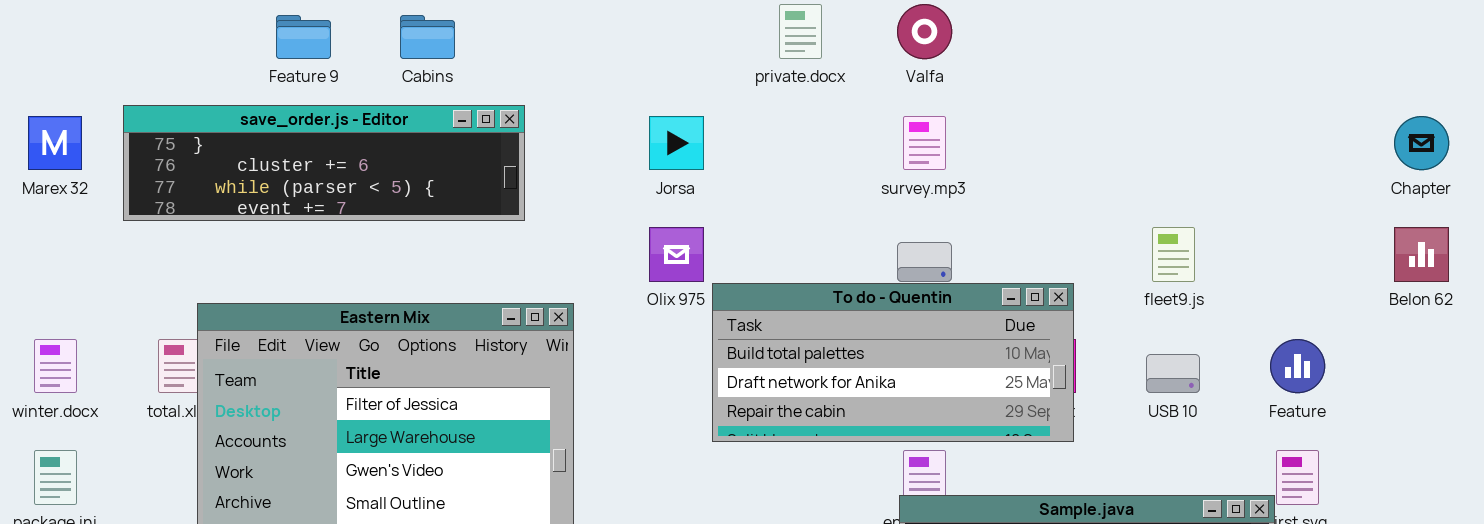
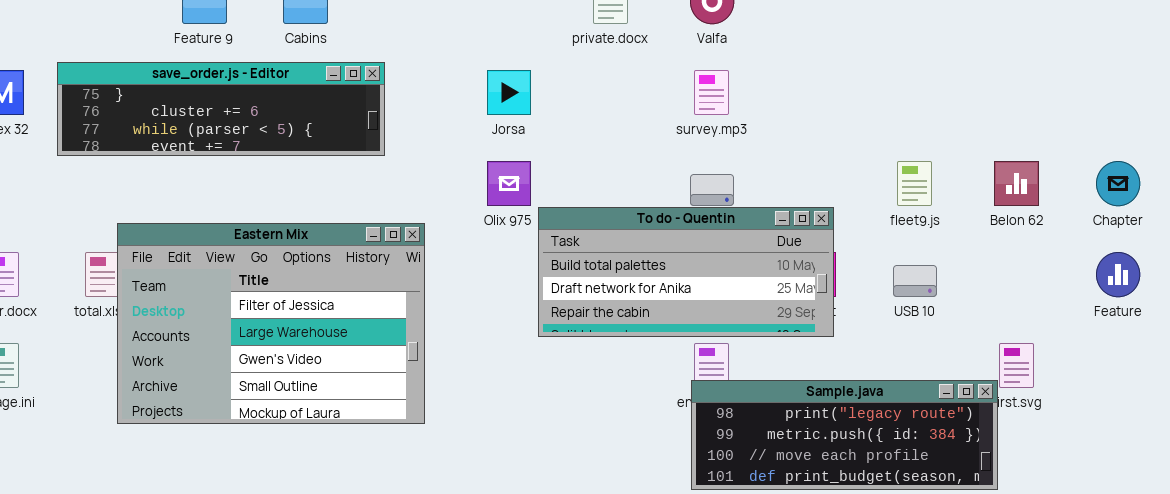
Chapter: [1394,116,1449,170] -> [1096,161,1140,206], moved
Belon 62: [1394,227,1449,282] -> [994,161,1039,206], moved
Feature: [1270,339,1325,393] -> [1096,252,1140,297], moved

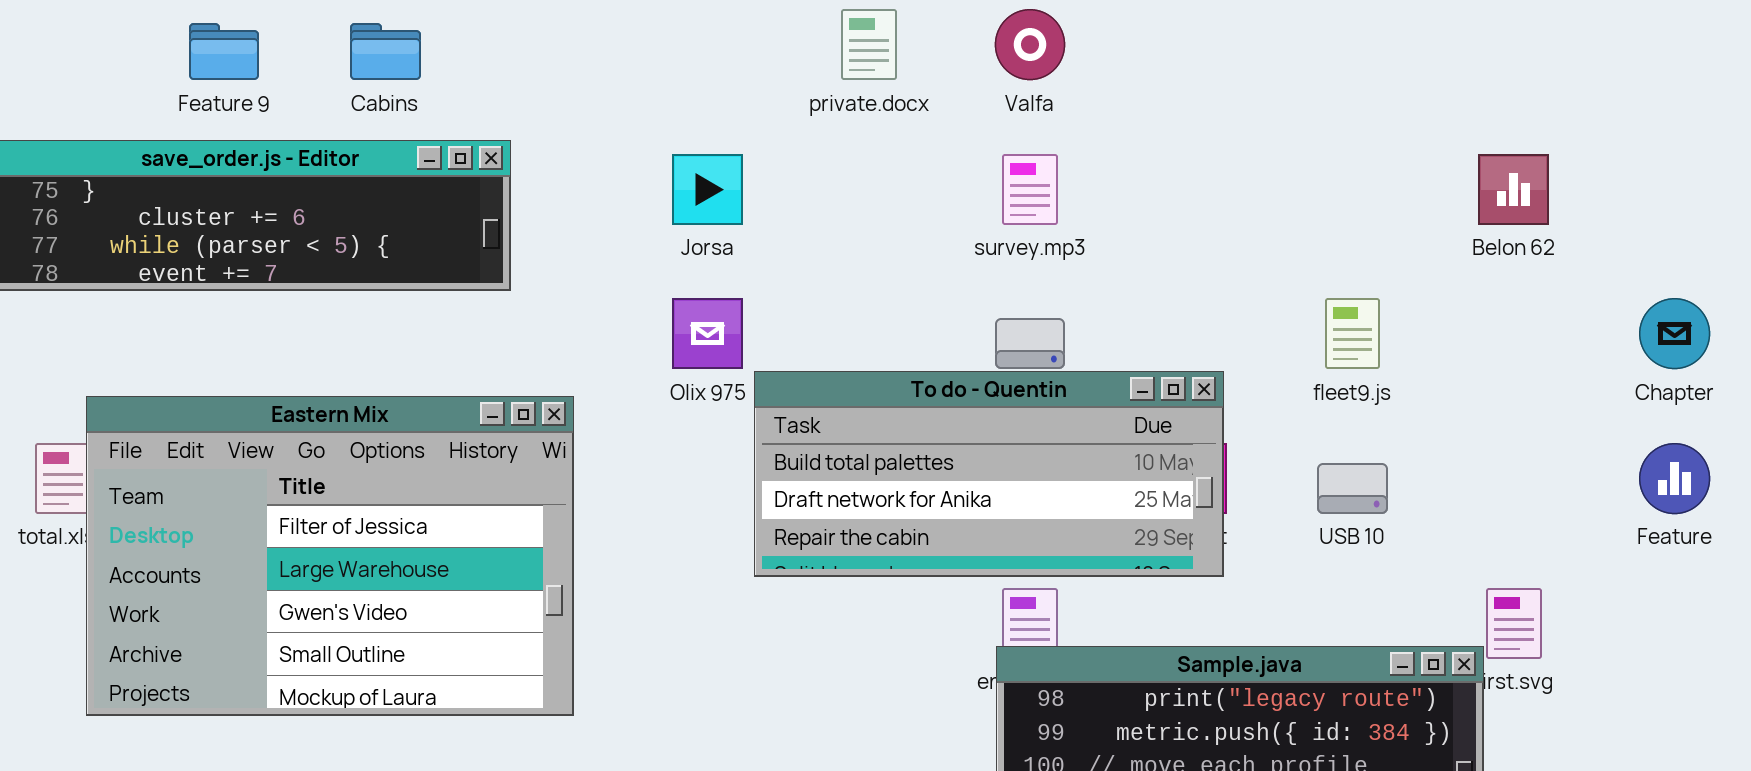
Belon 62: [994,161,1039,206] -> [1478,154,1549,225], moved

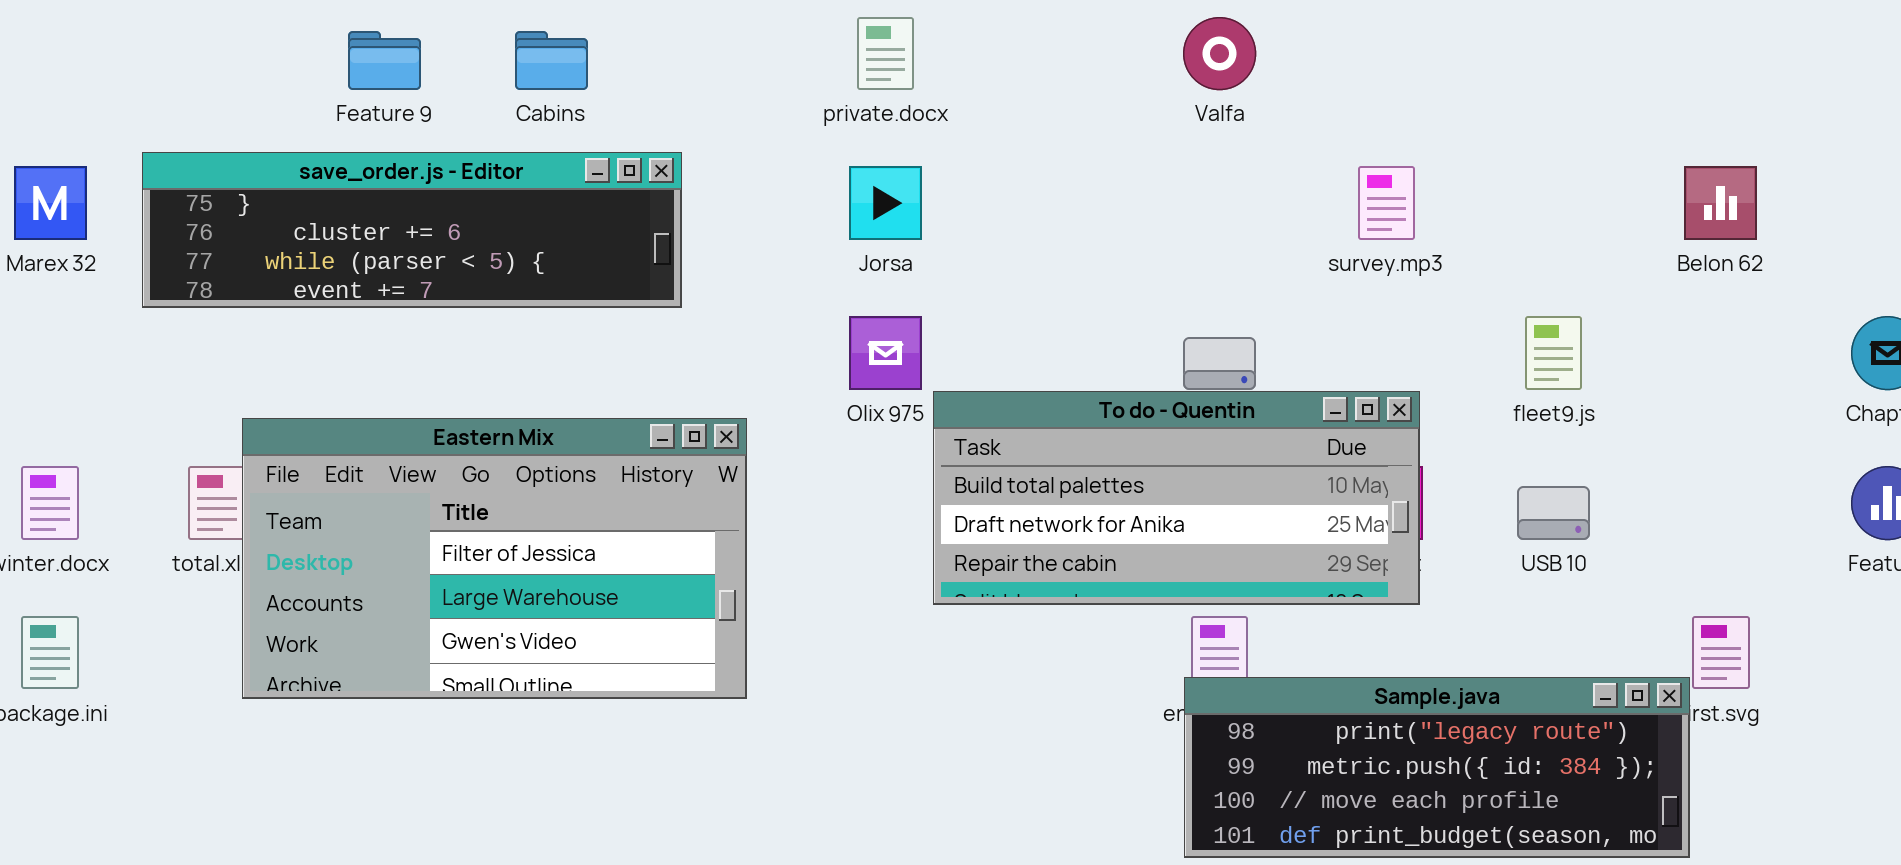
private.docx: [841,9,897,80] -> [857,17,914,90], moved
survey.mp3: [1002,154,1058,225] -> [1358,166,1415,240], moved
Eastern Mix: [86,396,574,716] -> [242,418,747,699], resized

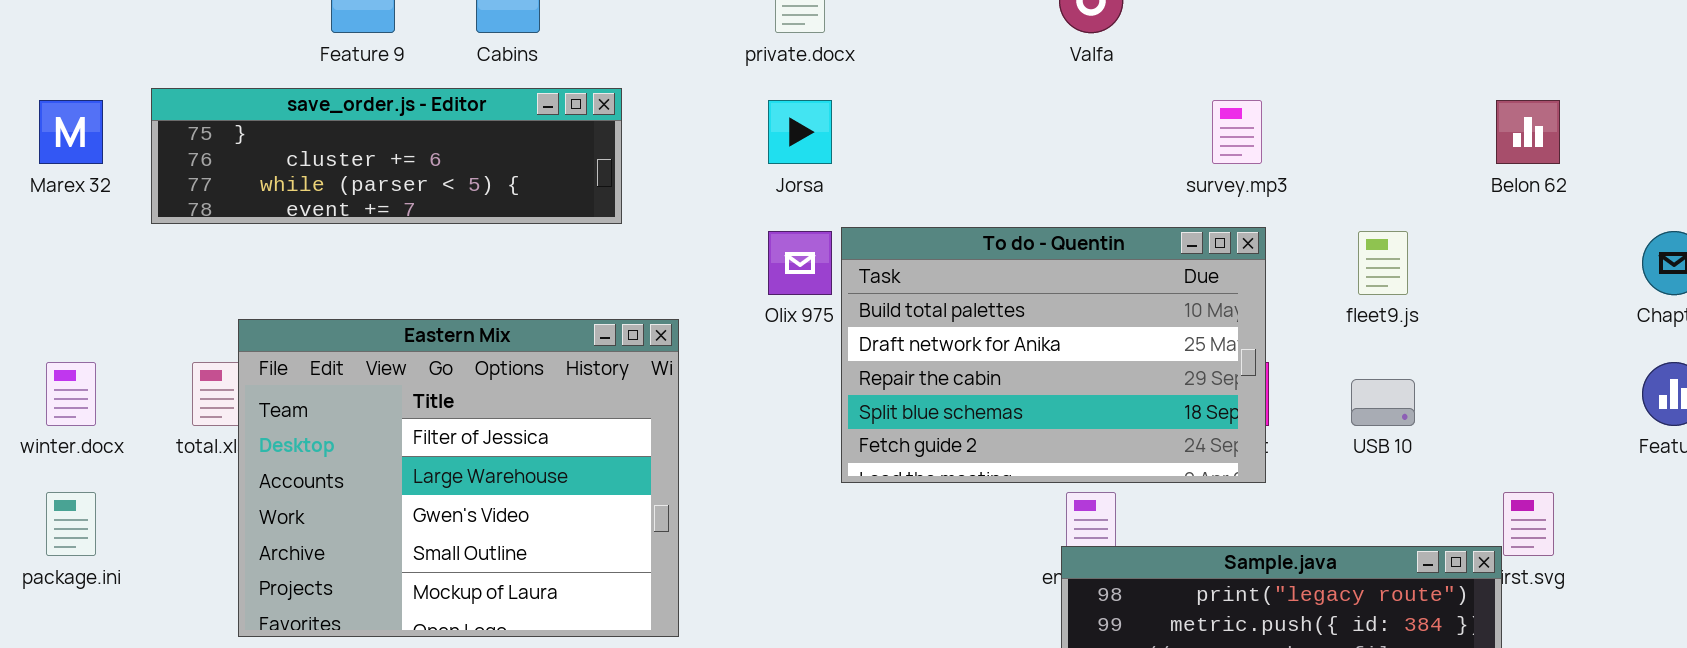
To do - Quentin: [933,391,1420,605] -> [841,227,1266,483], resized
Eastern Mix: [242,418,747,699] -> [238,319,679,637], resized

